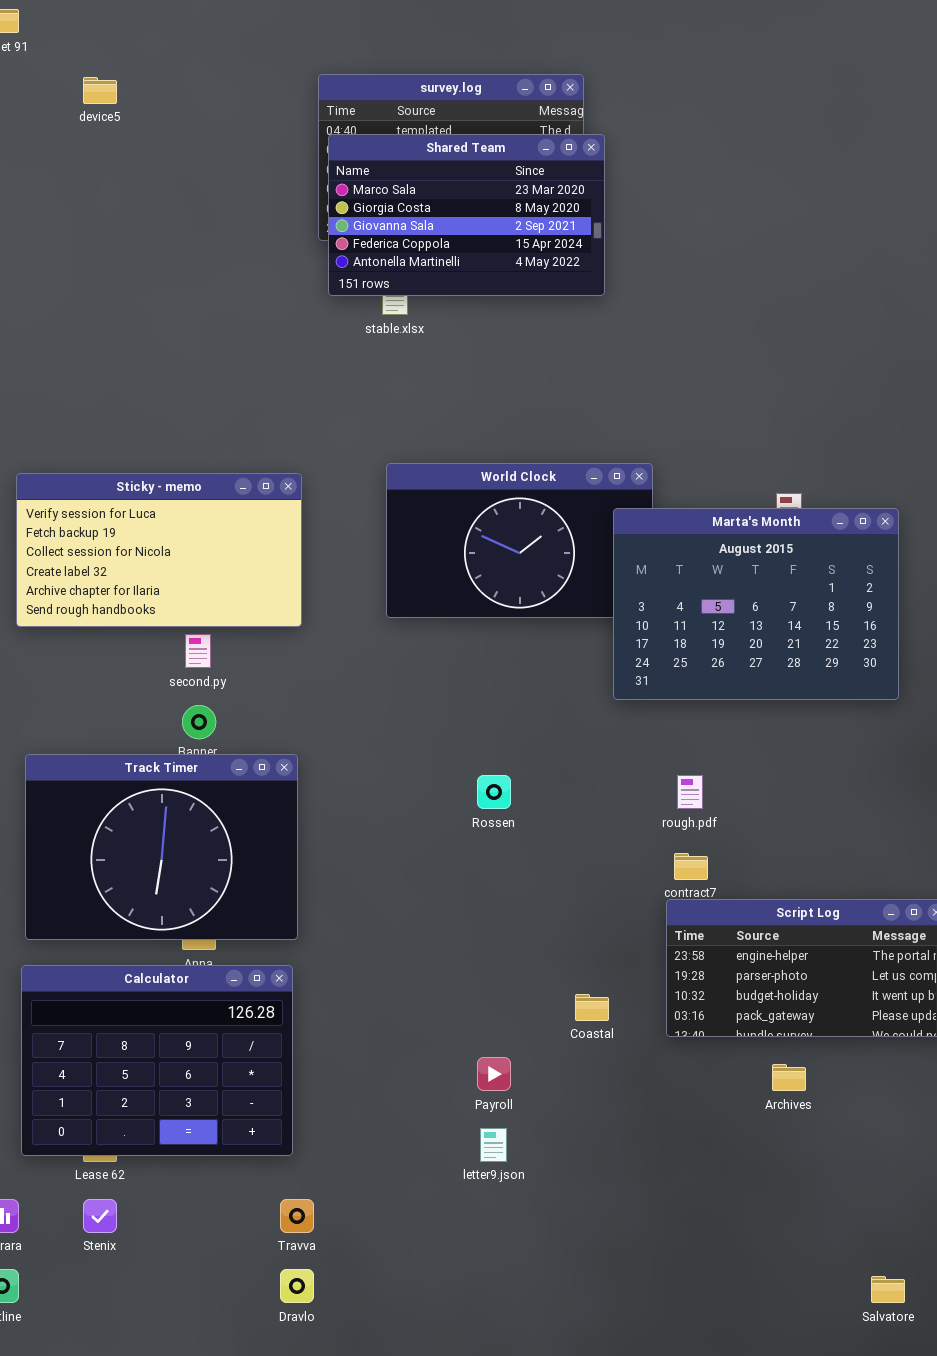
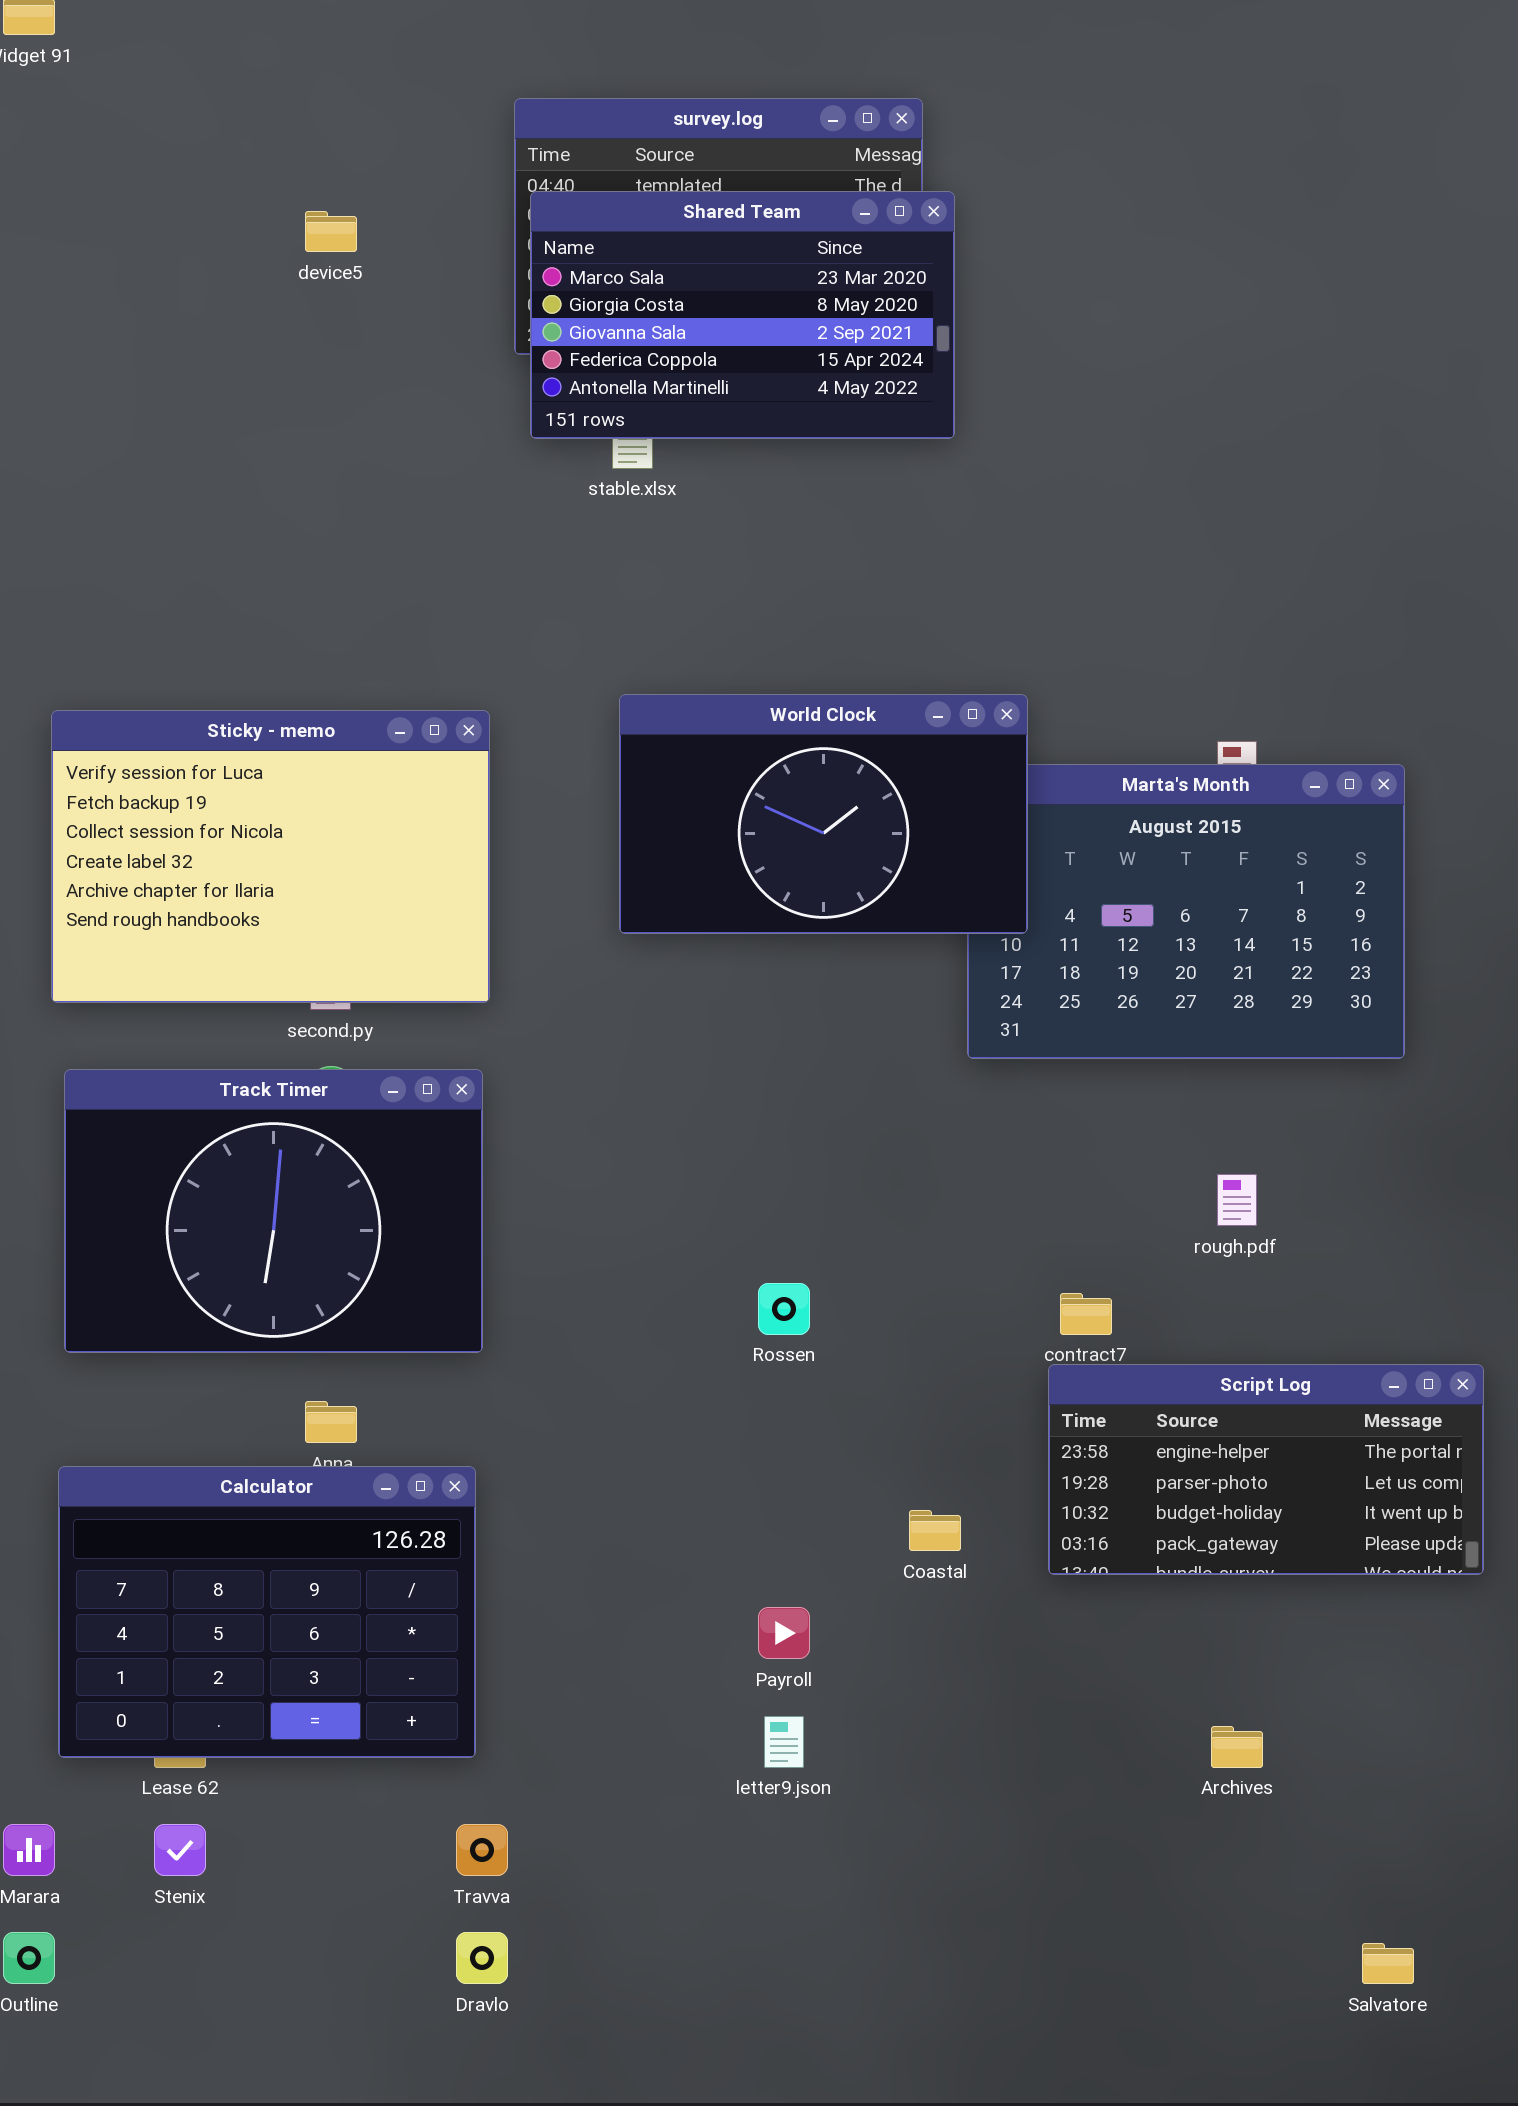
device5: [83,77,117,104] -> [305,211,357,252], moved
World Clock: [386,463,653,618] -> [619,694,1028,934], raised
Sticky - memo: [16,473,302,627] -> [51,710,490,1003], resized
Track Timer: [25,754,298,940] -> [64,1069,483,1353], moved
Rossen: [477,775,511,809] -> [758,1283,810,1335], moved
rough.pdf: [677,775,703,809] -> [1217,1174,1257,1226], moved
Archives: [772,1064,806,1091] -> [1211,1726,1263,1768], moved

